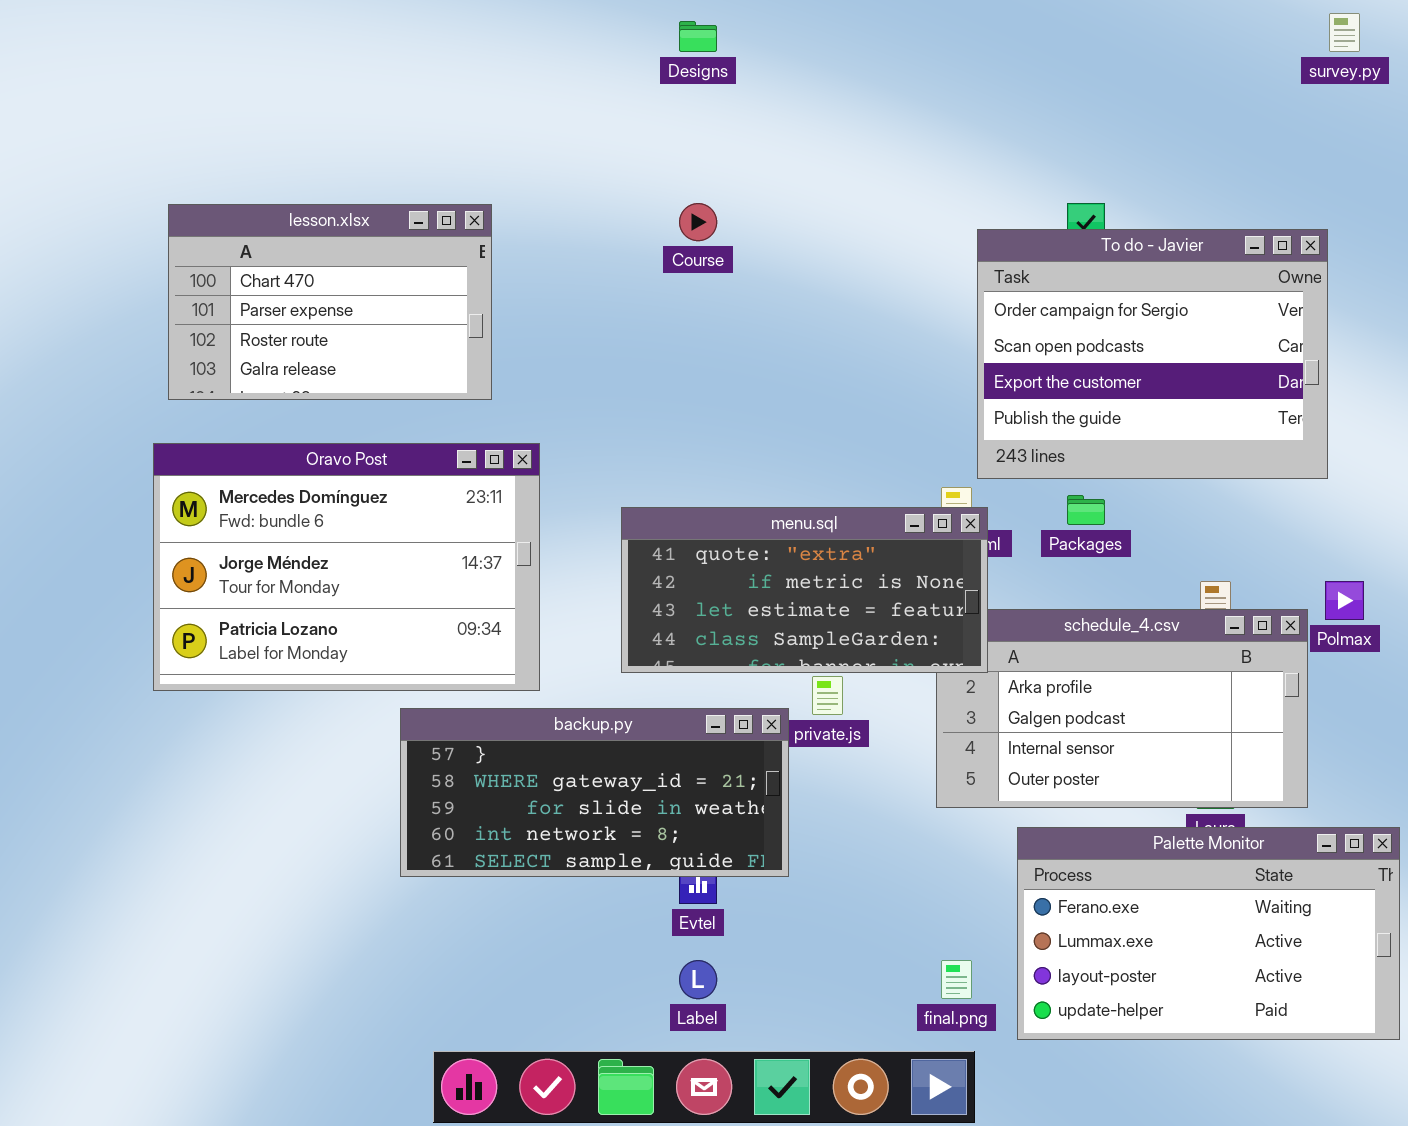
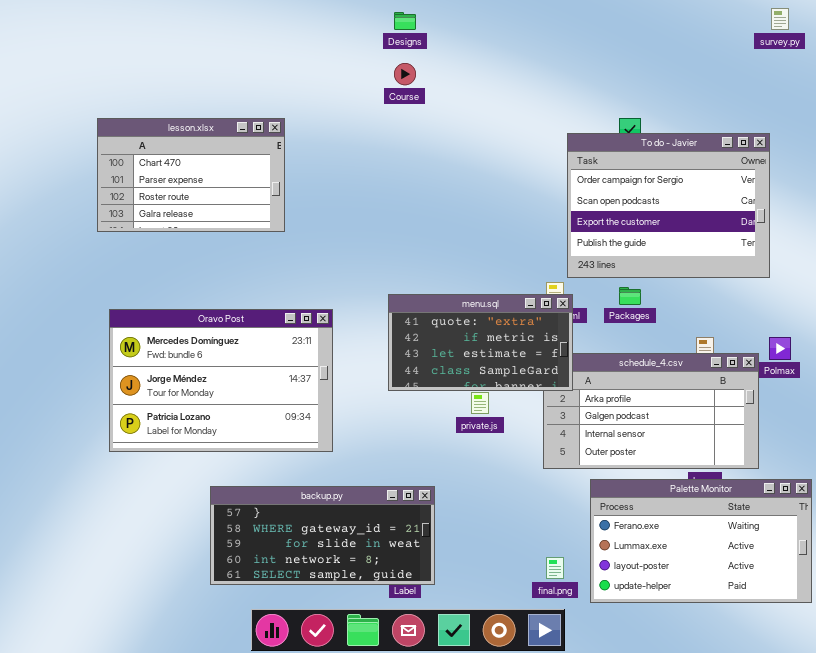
Course: [679,203,717,241] -> [394,63,416,85], moved
Oravo Post: [153,443,540,691] -> [109,309,333,452], moved
menu.sql: [621,507,988,673] -> [388,294,573,391], resized
backup.py: [400,708,789,877] -> [210,486,435,585], moved

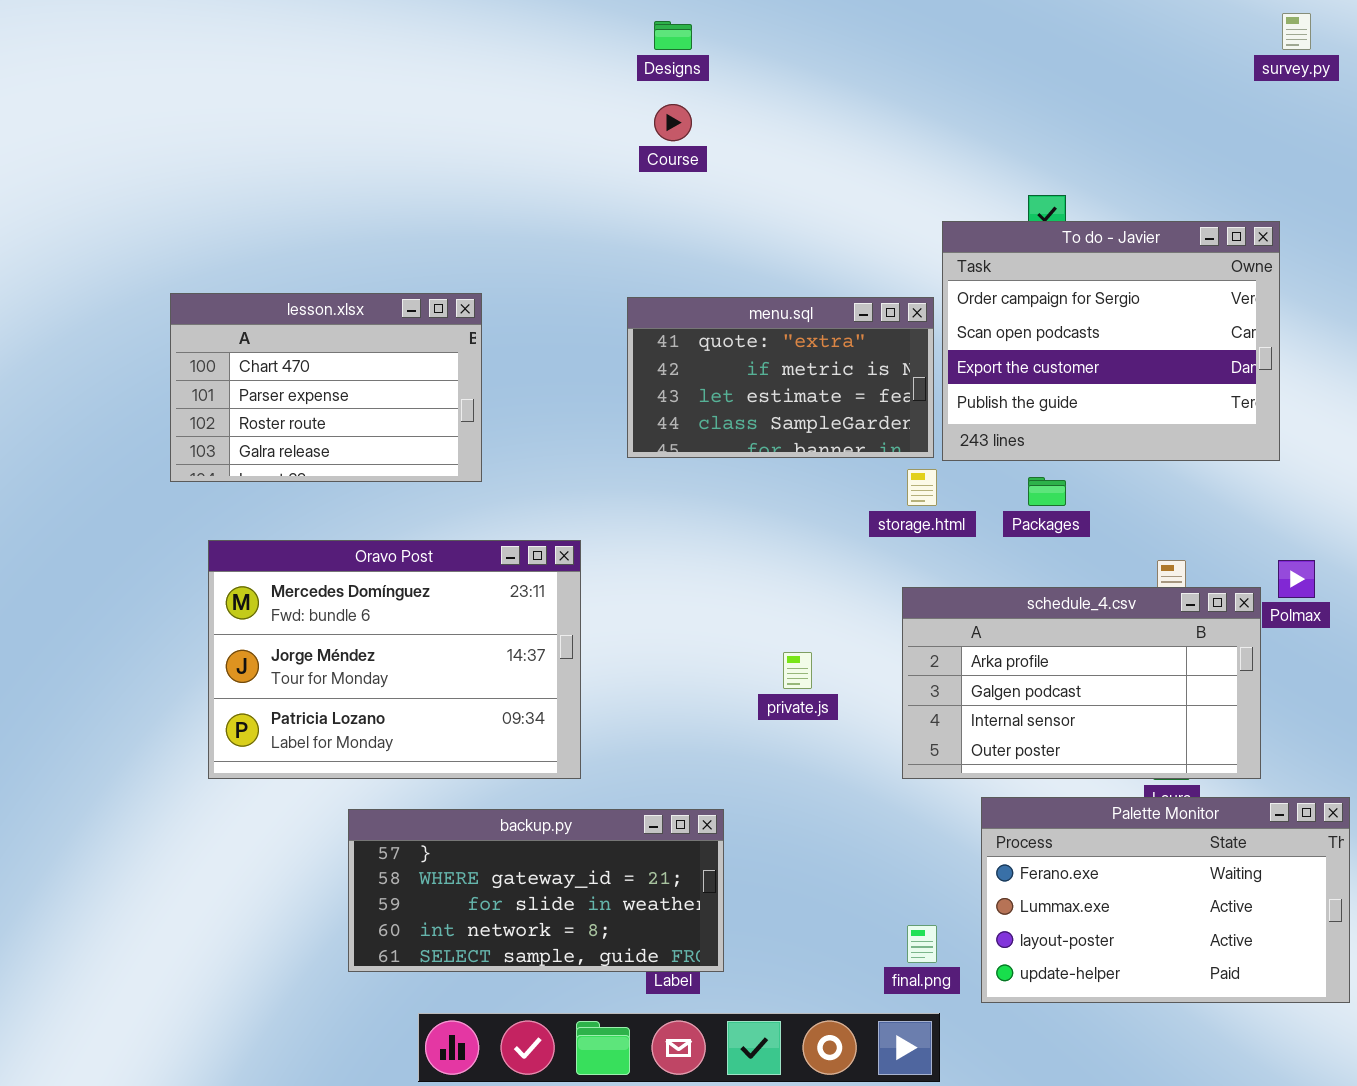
lesson.xlsx: [97,118,285,232] -> [170,293,482,482], moved
menu.sql: [388,294,573,391] -> [627,297,934,458], moved
Oravo Post: [109,309,333,452] -> [208,540,581,779], moved

